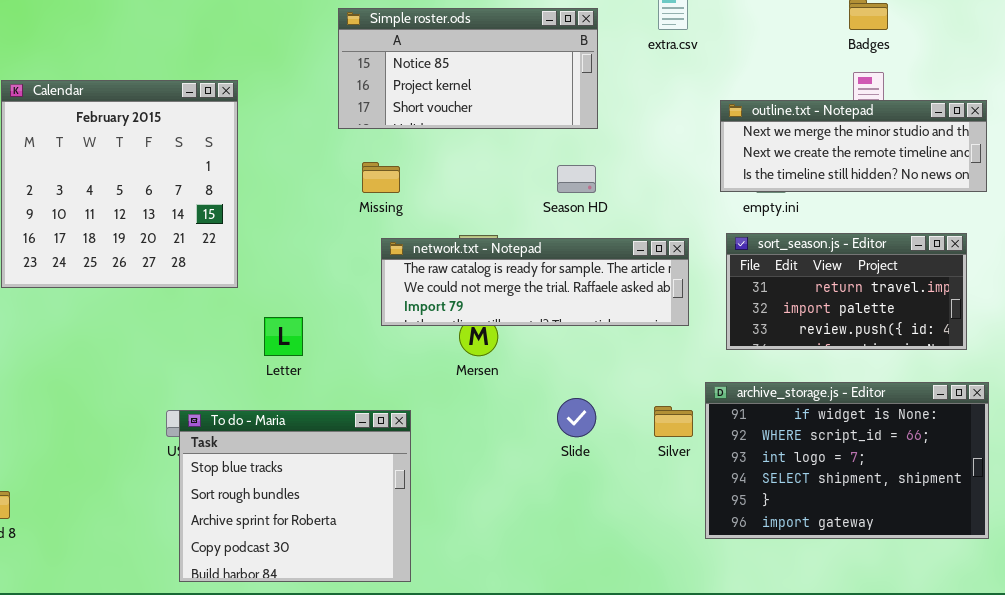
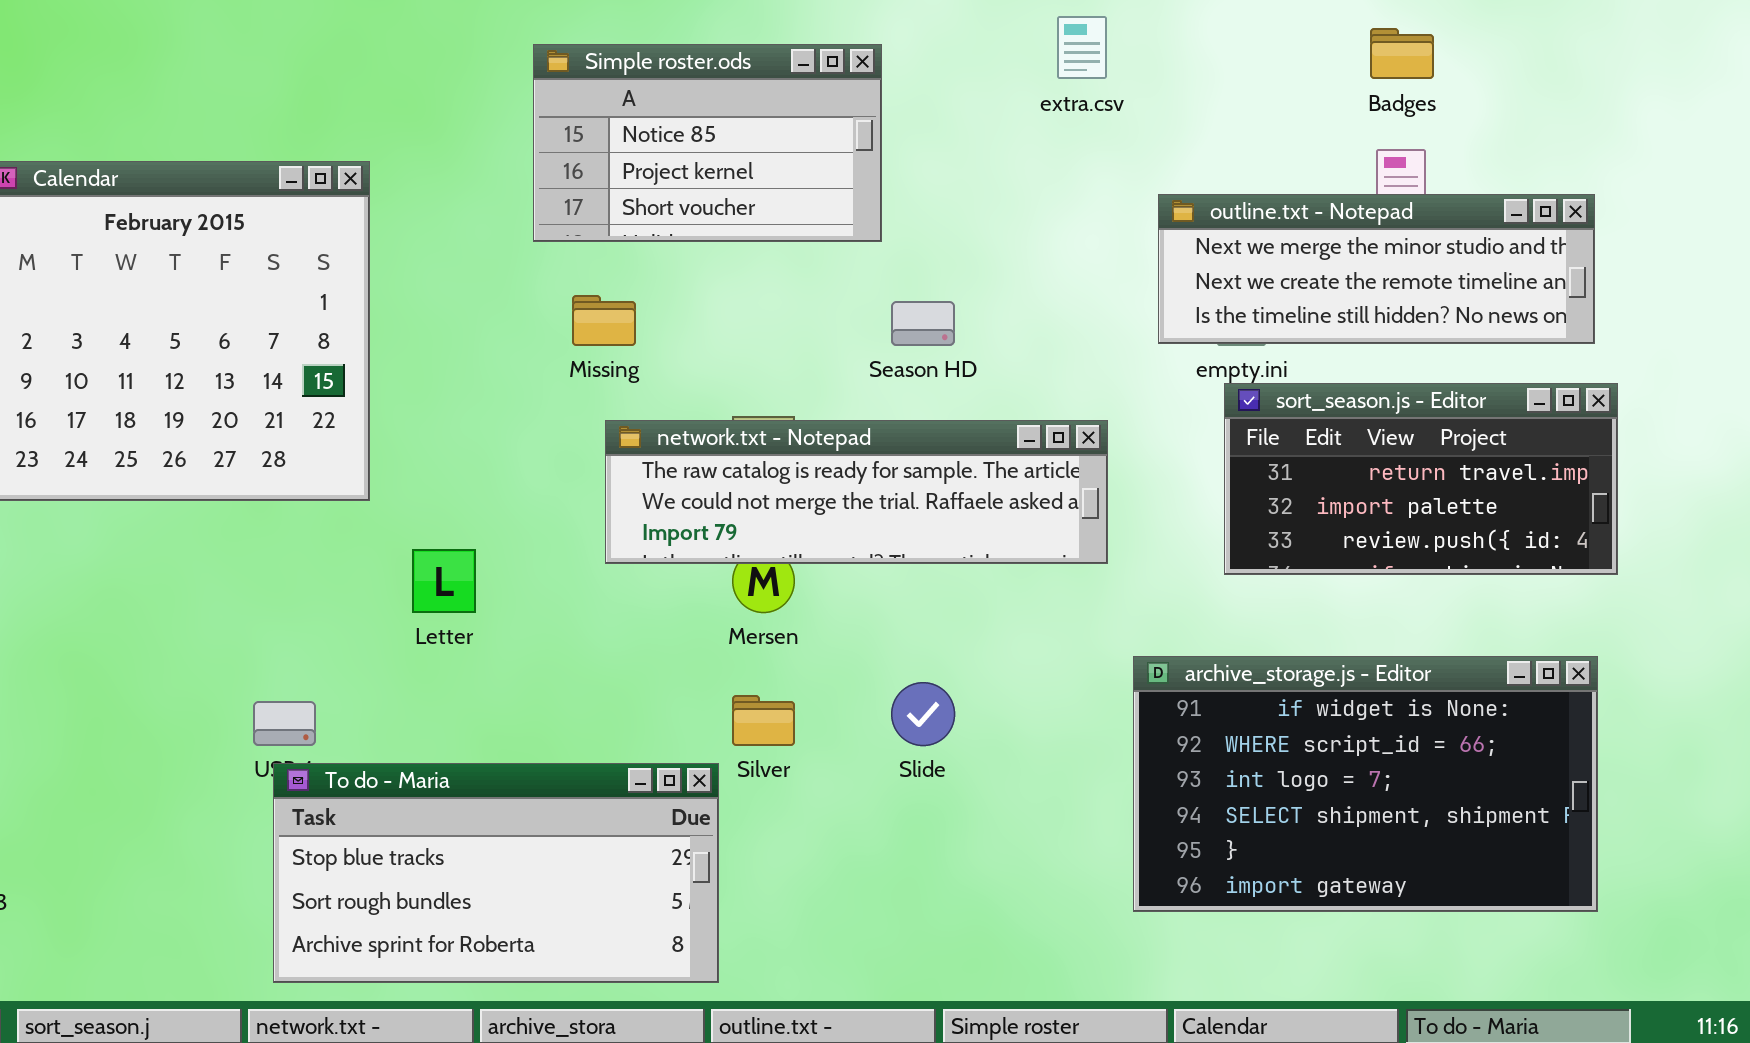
Simple roster.ods: [338,8,598,129] -> [533,44,882,242], resized
sort_season.js - Editor: [726,233,967,350] -> [1224,383,1618,575], moved
Silver: [654,406,693,437] -> [732,695,795,746], moved
To do - Maria: [179,410,411,582] -> [273,763,719,983], resized

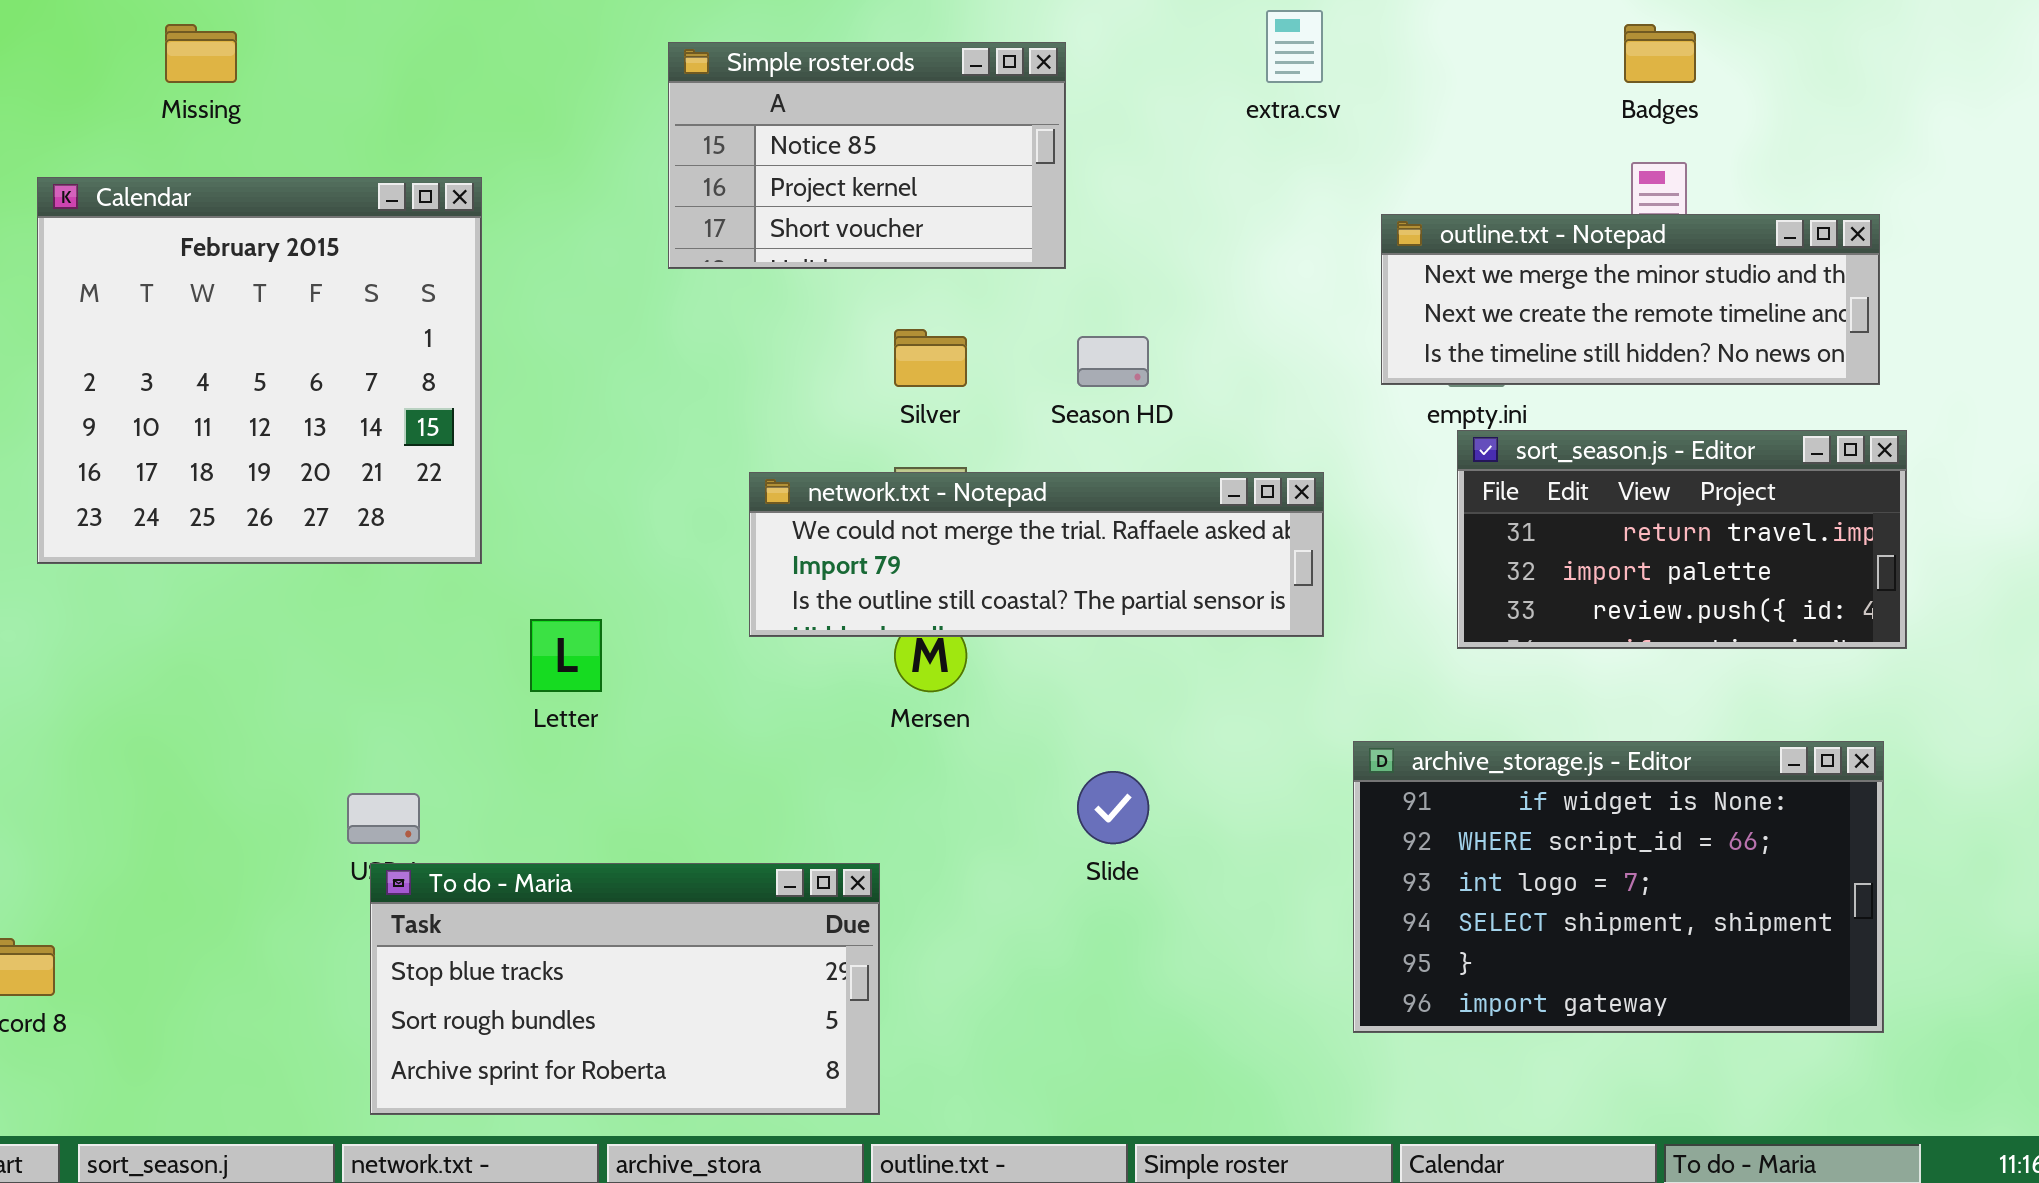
Missing: [572,295,636,346] -> [165,24,237,83], moved
network.txt - Notepad: [605,420,1108,564] -> [749,472,1324,637], scrolled down 1 row
Silver: [732,695,795,746] -> [894,329,967,387], moved

